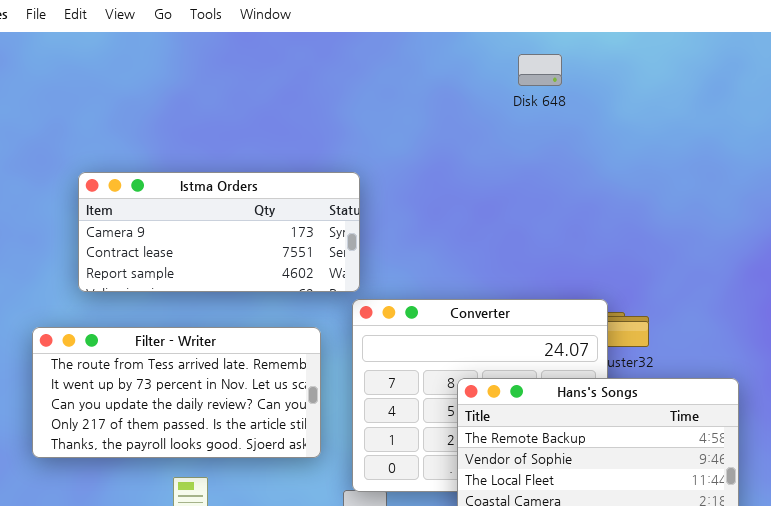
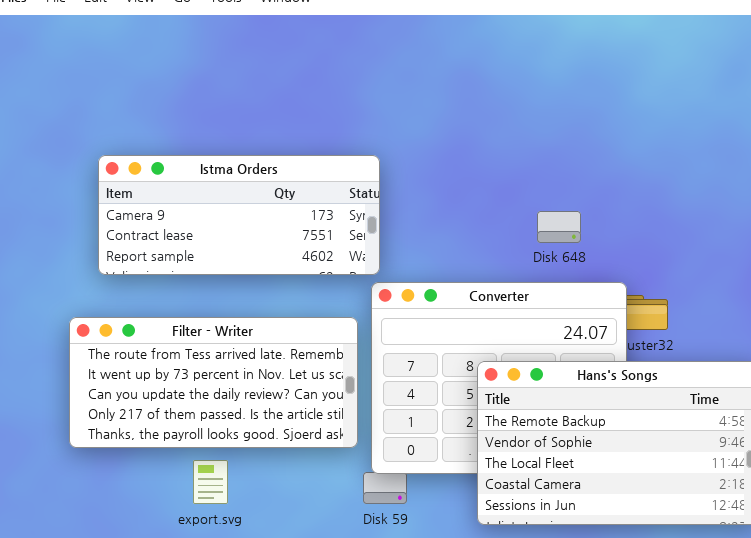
Disk 648: [518,54,562,86] -> [537,211,581,243], moved
Filter - Writer: [32,327,321,458] -> [69,317,358,448], moved

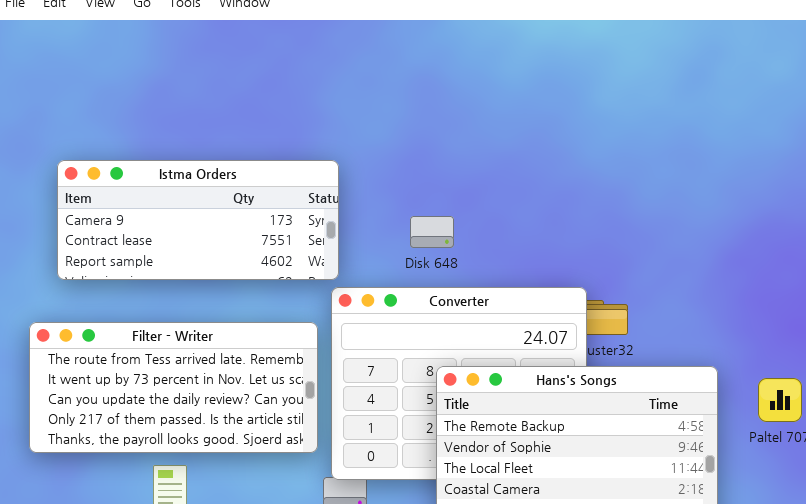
Disk 648: [537,211,581,243] -> [410,216,454,248], moved

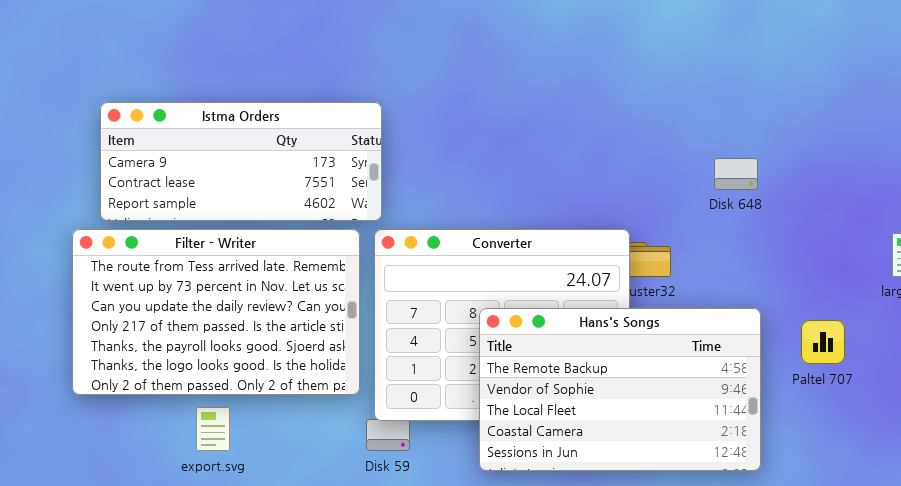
Disk 648: [410,216,454,248] -> [714,158,758,190], moved
Filter - Writer: [29,322,318,453] -> [72,229,360,395], resized

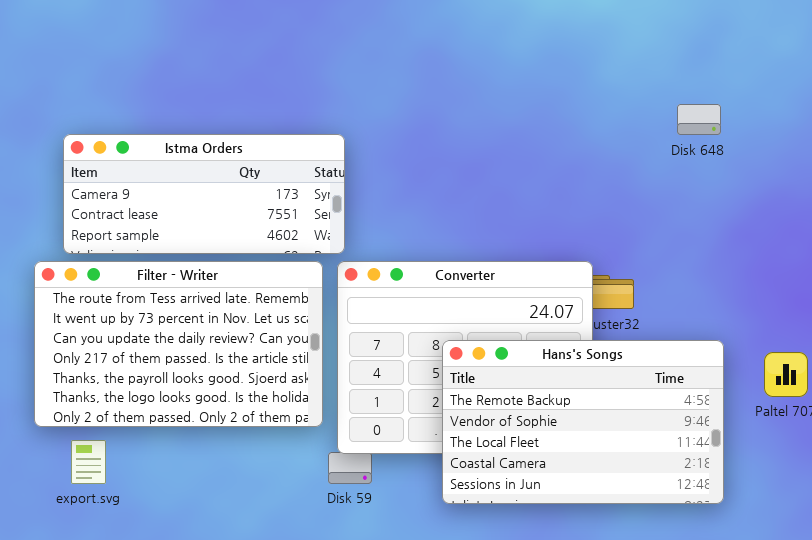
Disk 648: [714,158,758,190] -> [677,104,721,135], moved
export.svg: [196,407,230,451] -> [71,440,106,484], moved

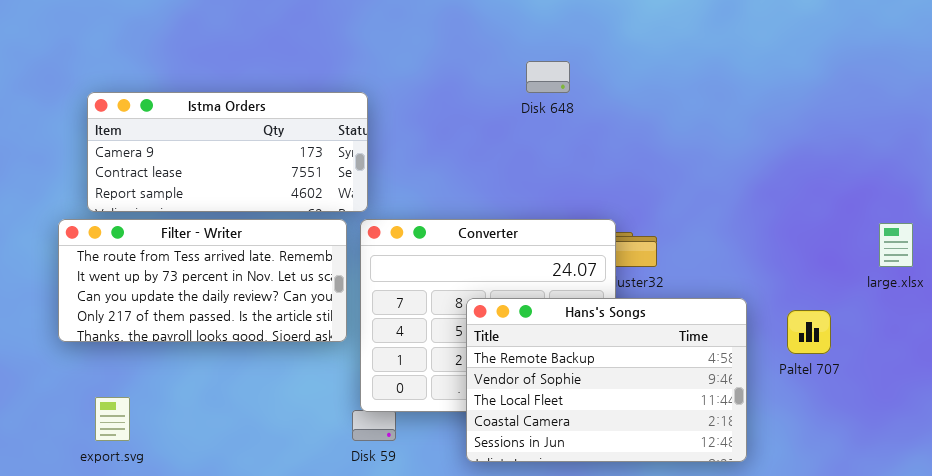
Disk 648: [677,104,721,135] -> [526,61,570,93], moved
Filter - Writer: [34,261,323,427] -> [58,219,347,342], resized

